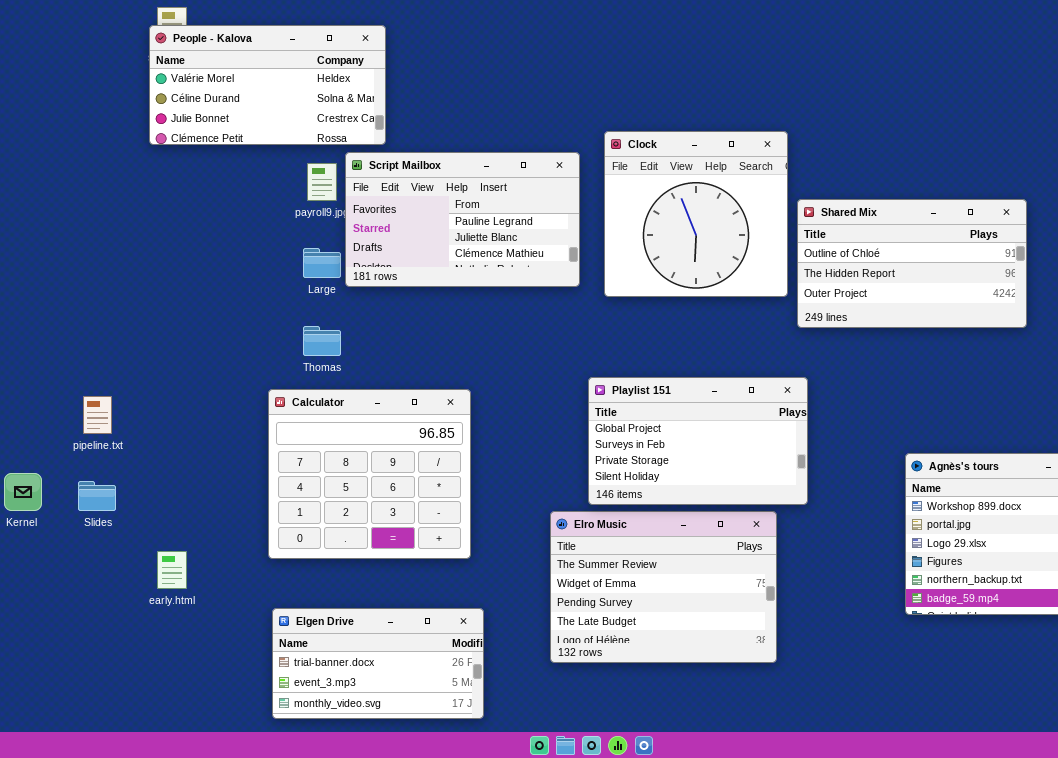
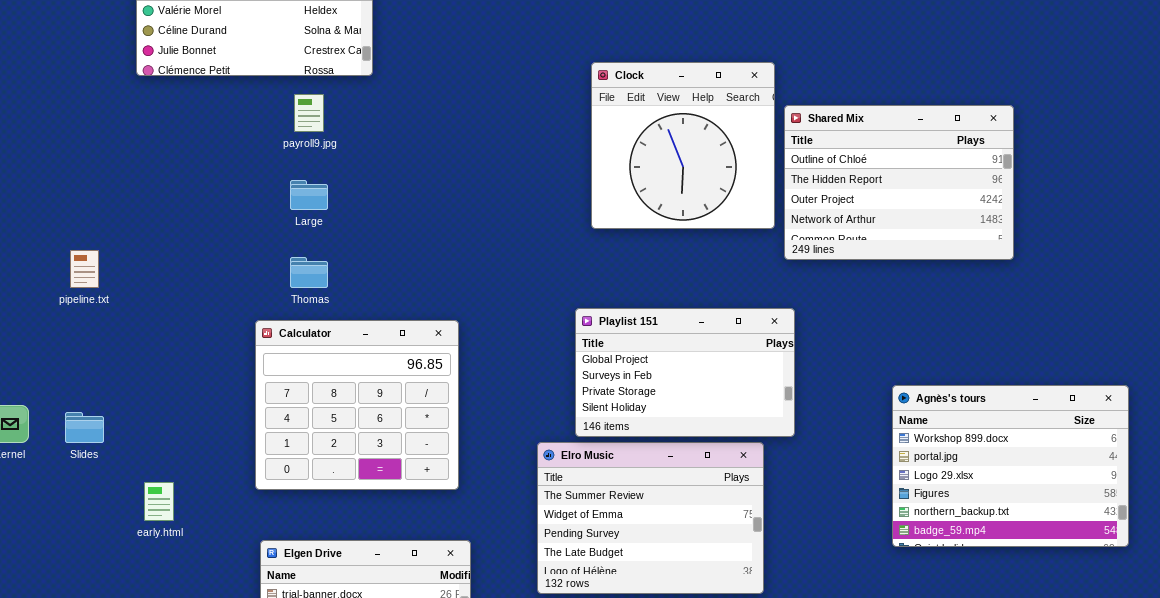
Script Mailbox: [345,152,580,287] -> none, closed
Shared Mix: [797,199,1027,328] -> [784,105,1014,260], resized
pipeline.txt: [83,396,112,434] -> [70,250,99,288], moved

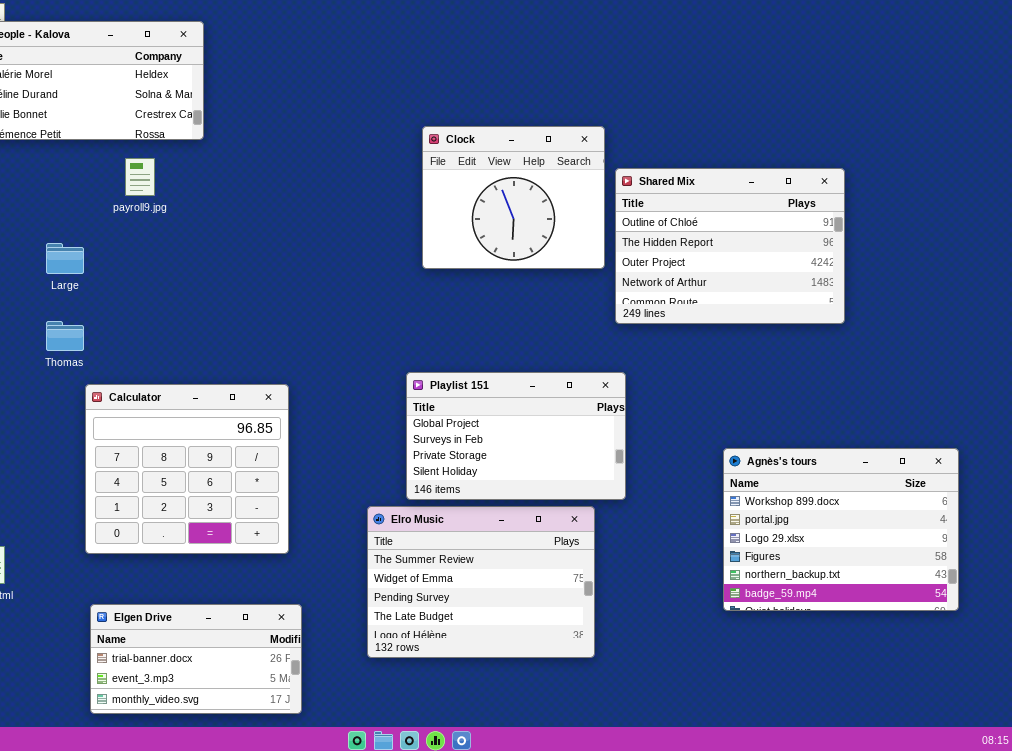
Clock: [591,62,775,229] -> [422,126,605,269], resized
Large: [290,180,328,210] -> [46,243,84,274], moved
Thomas: [290,257,328,288] -> [46,321,84,351], moved

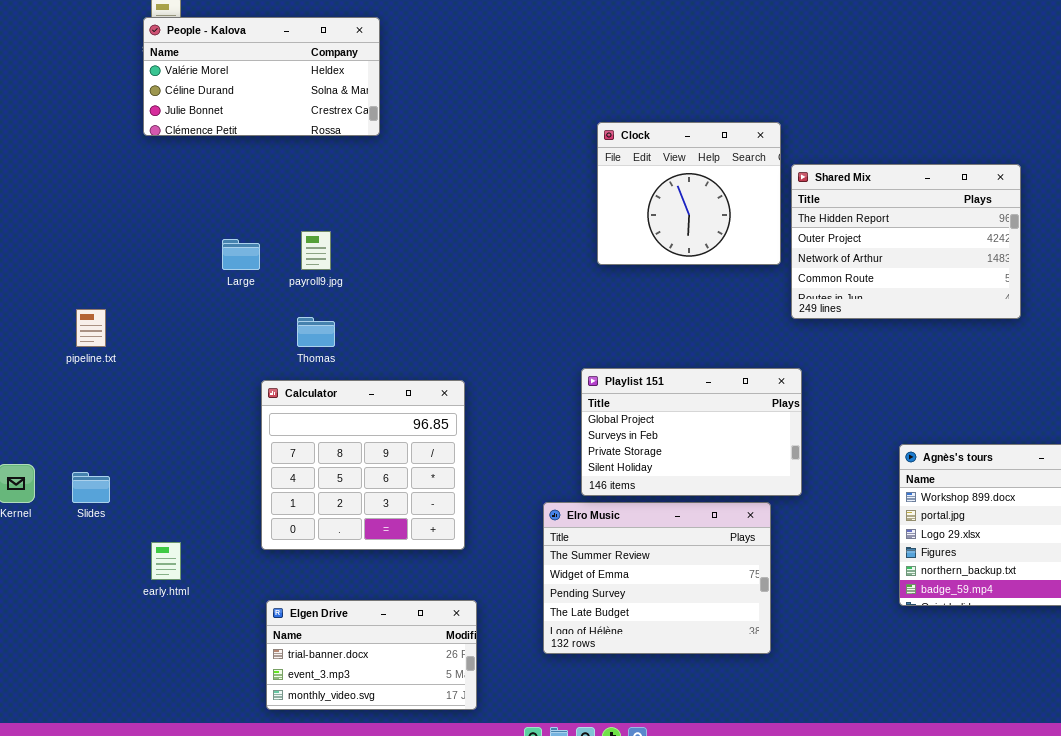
payroll9.jpg: [125,158,155,196] -> [301,231,331,270], moved
Shared Mix: [615,168,845,324] -> [791,164,1021,319], scrolled down 1 row
Thomas: [46,321,84,351] -> [297,317,335,347], moved

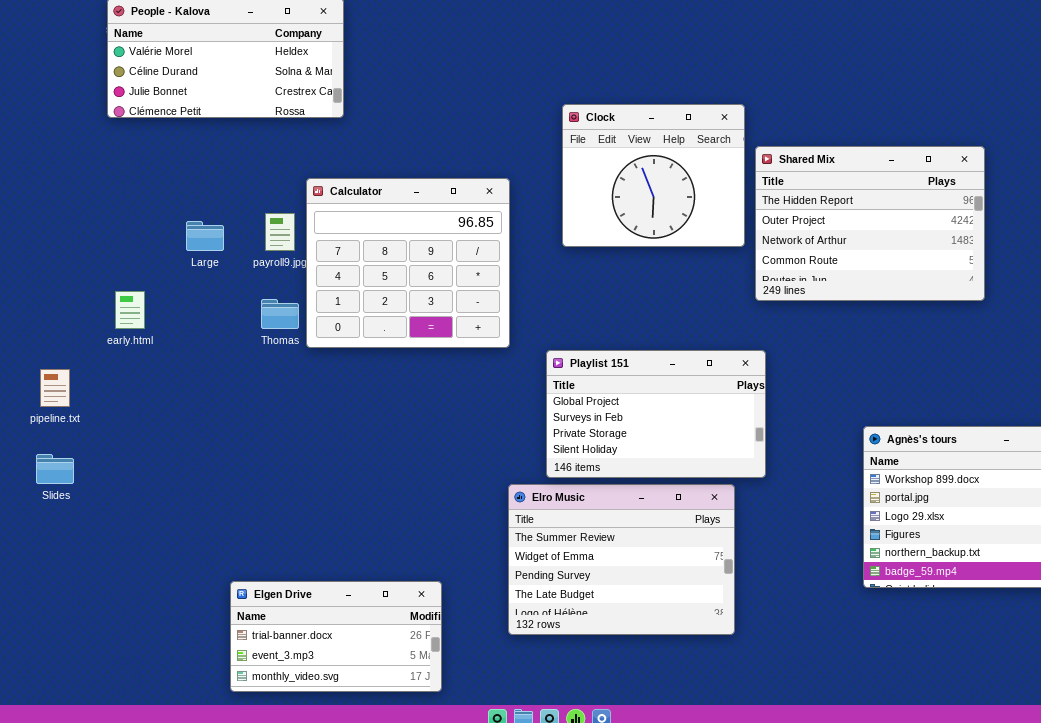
pipeline.txt: [76,309,106,347] -> [40,369,70,407], moved
Calculator: [261,380,465,550] -> [306,178,510,348], moved
early.html: [151,542,181,580] -> [115,291,145,329], moved

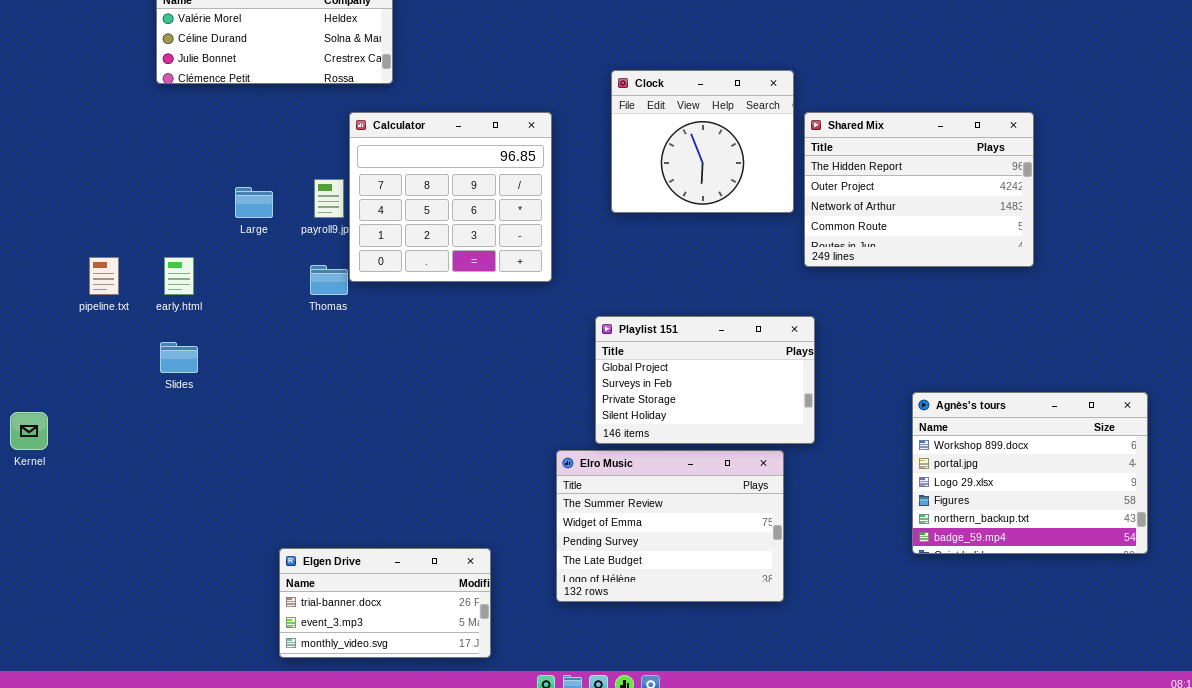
Calculator: [306,178,510,348] -> [349,112,552,282], moved
pipeline.txt: [40,369,70,407] -> [89,257,119,295], moved
Slides: [36,454,74,484] -> [160,342,198,373], moved

